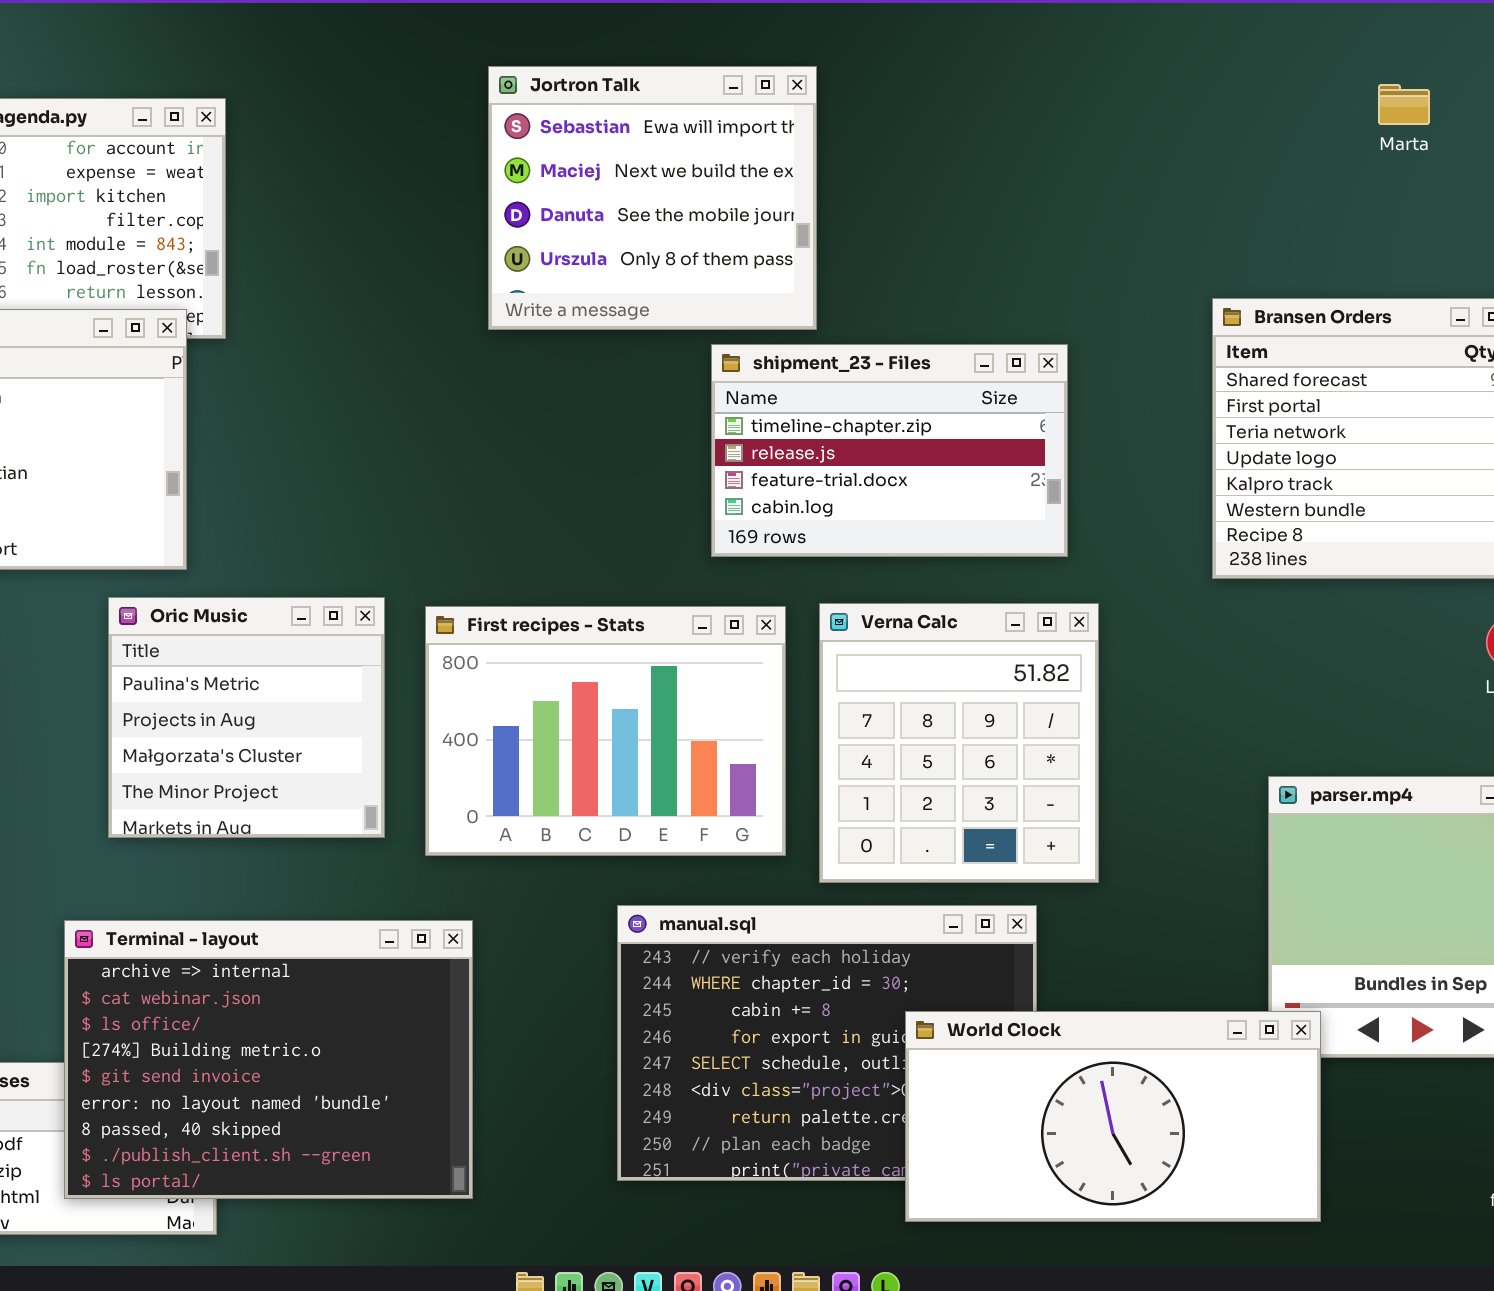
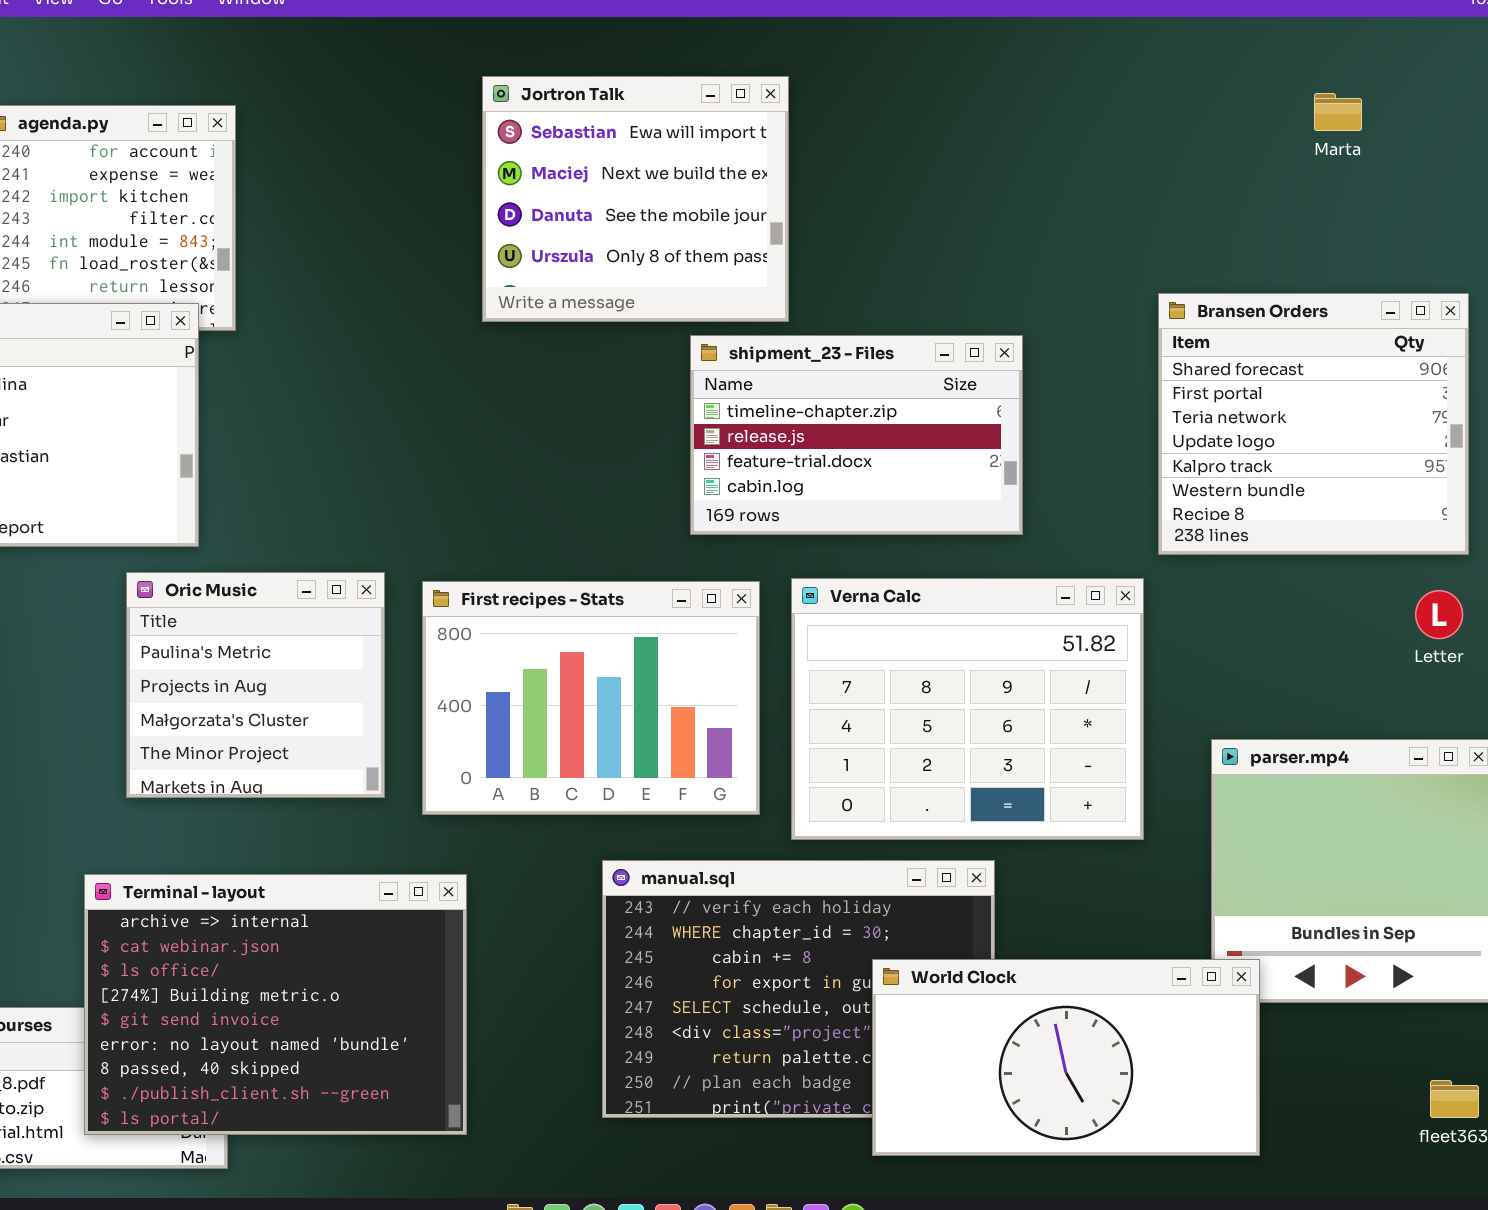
Verna Calc: [819,603,1099,883] -> [791,578,1144,840], resized

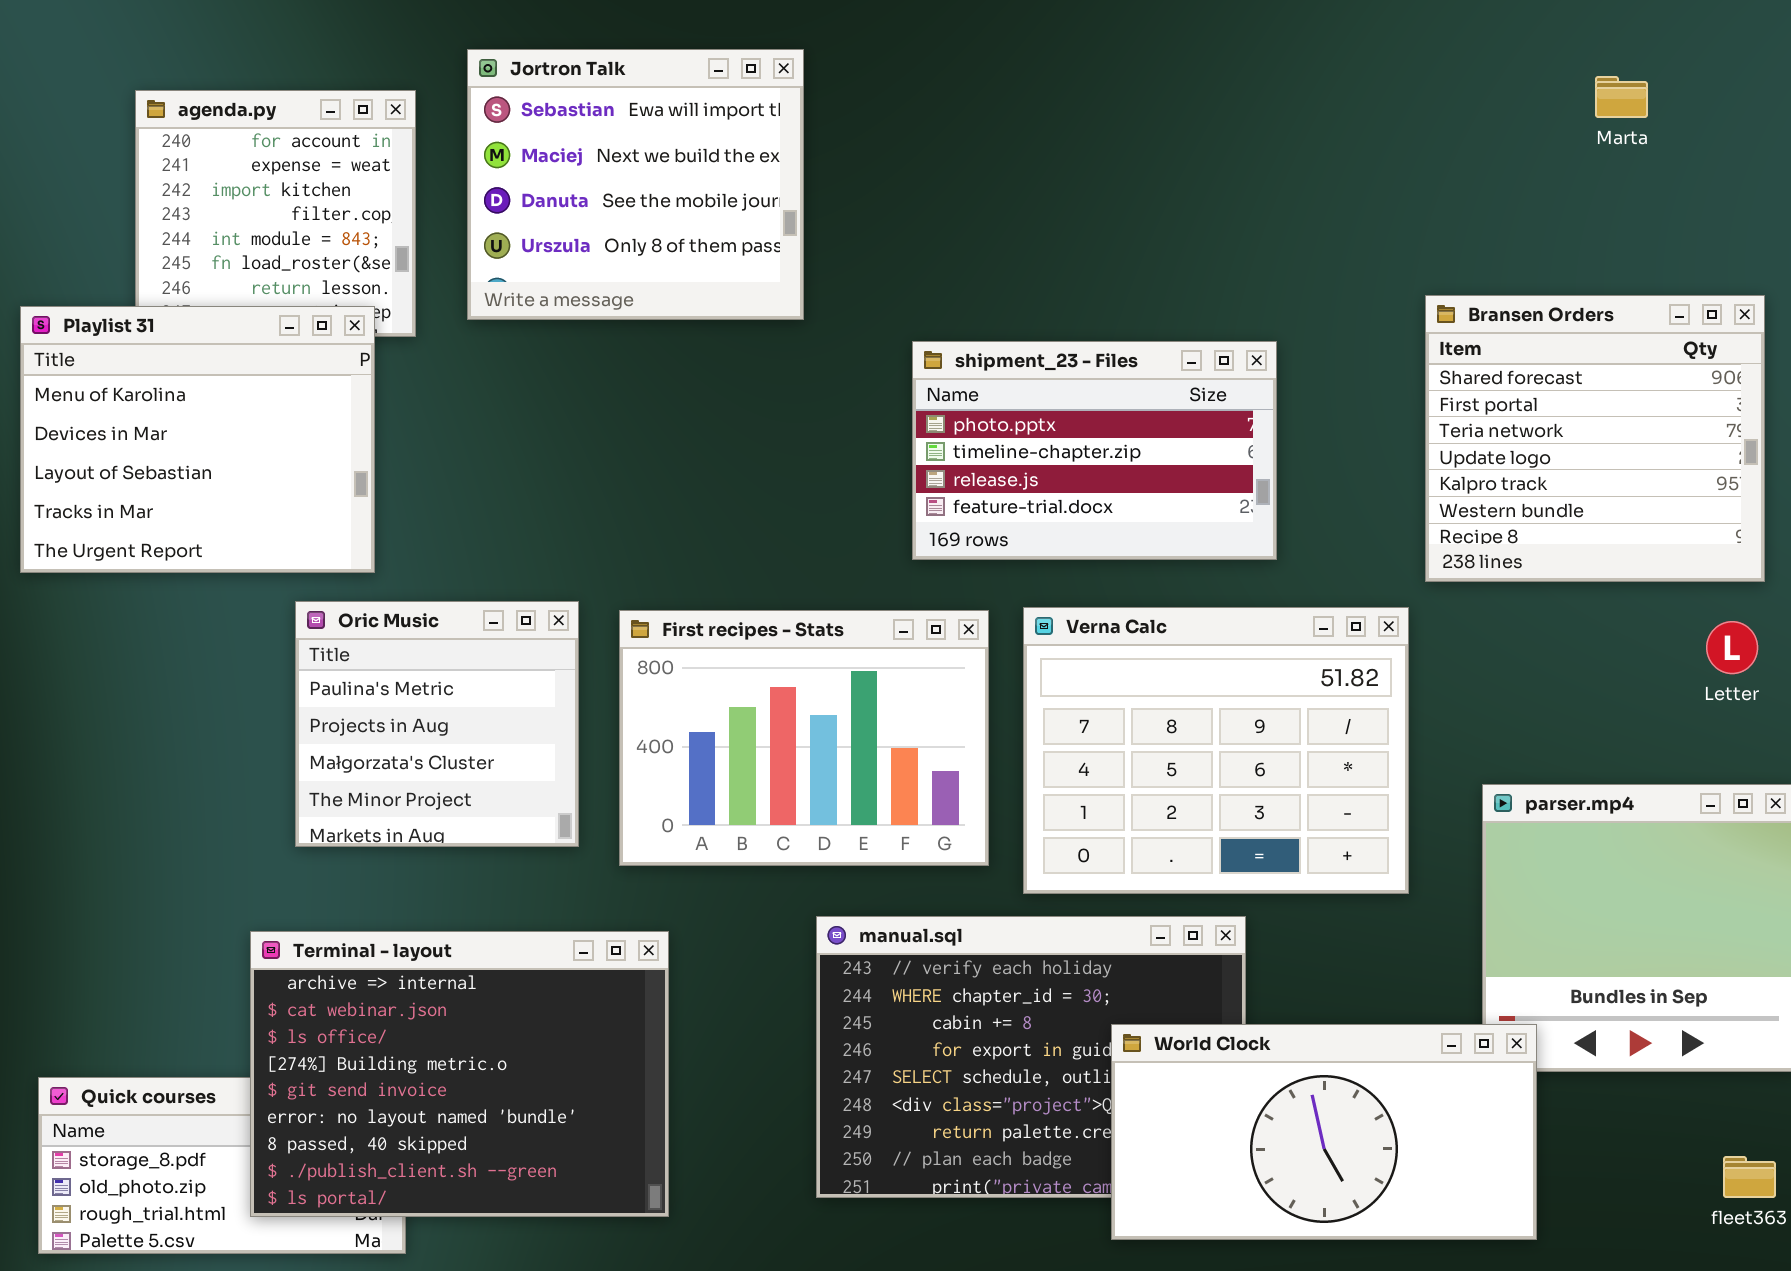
Jortron Talk: [482,76,789,322] -> [467,49,804,320], moved
shipment_23 - Files: [690,335,1023,535] -> [912,341,1277,560], scrolled up 1 row

